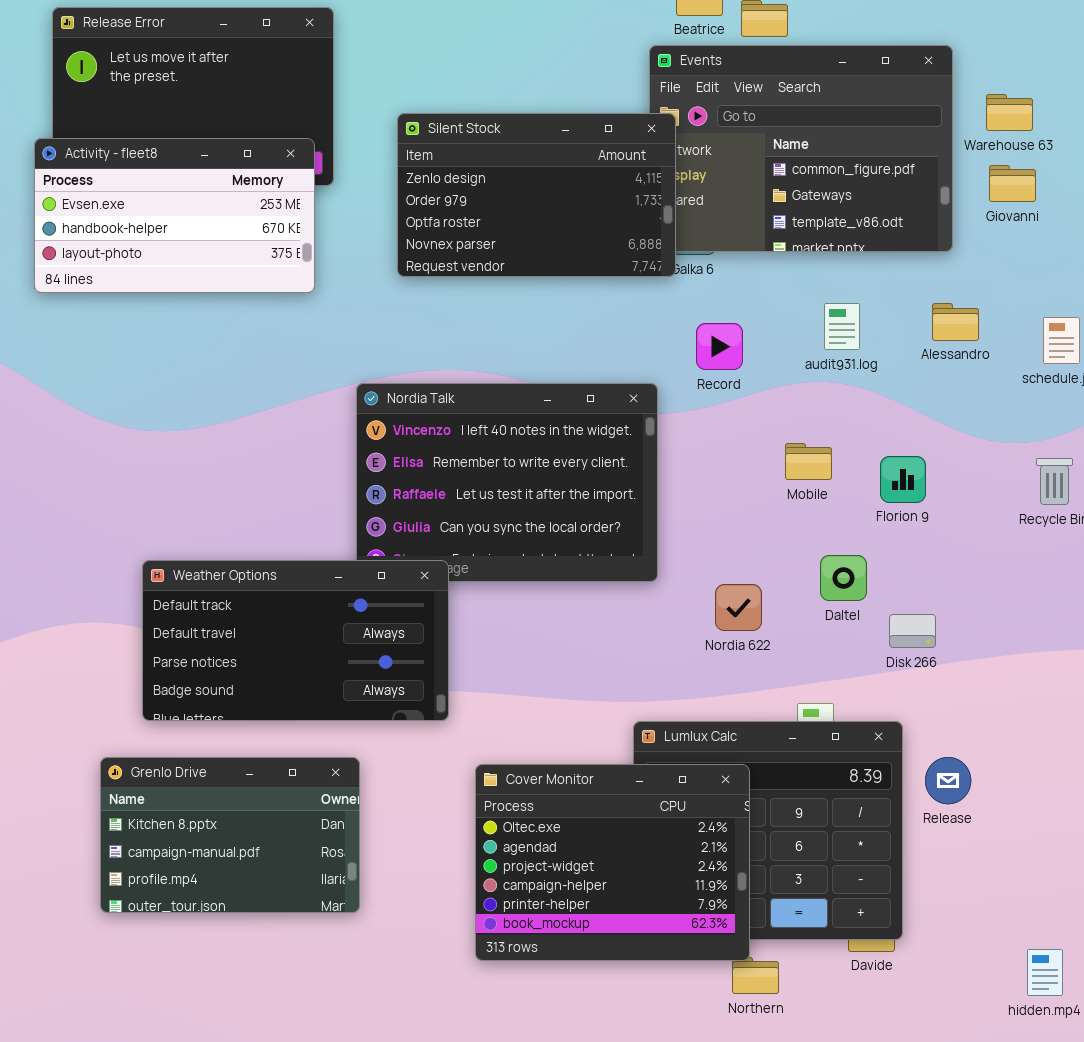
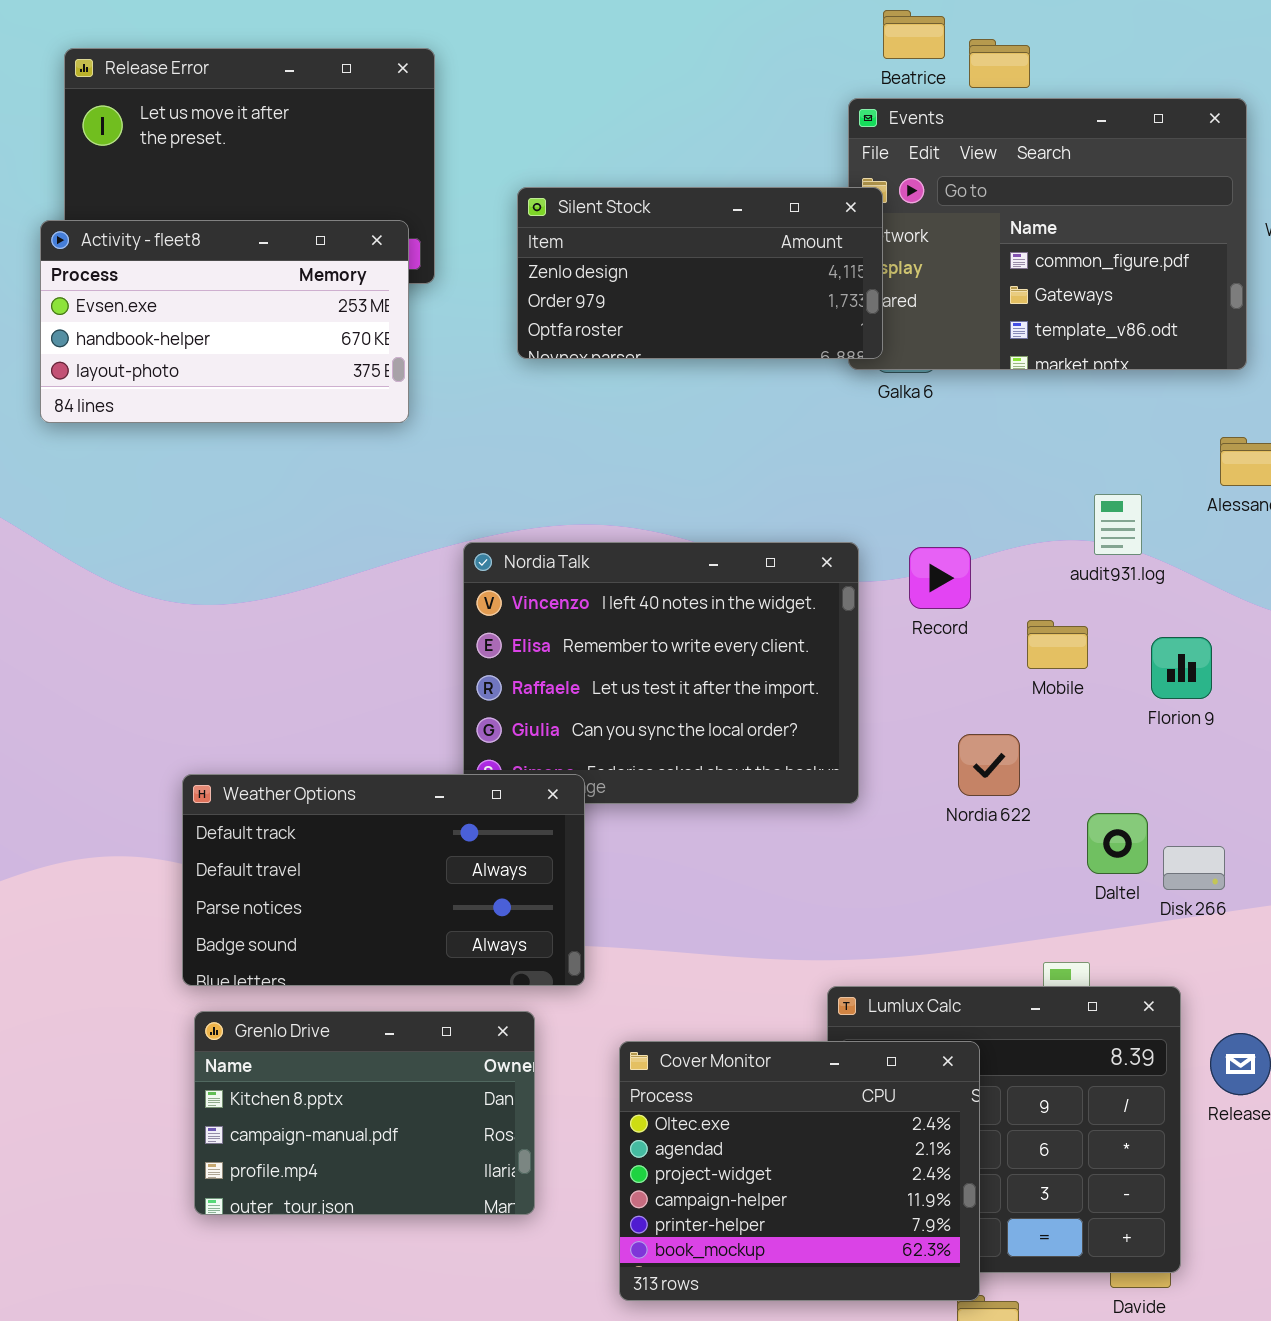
Silent Stock: [397,113,676,277] -> [517,187,883,359], resized
audit931.log: [824,303,860,350] -> [1094,494,1142,555], moved
Record: [696,323,743,370] -> [909,547,971,609], moved
Daltel: [820,555,867,601] -> [1087,813,1148,874], moved
Nordia 622: [715,584,762,631] -> [958,734,1020,796], moved
Grenlo Drive: [100,757,360,913] -> [194,1011,535,1215], moved

